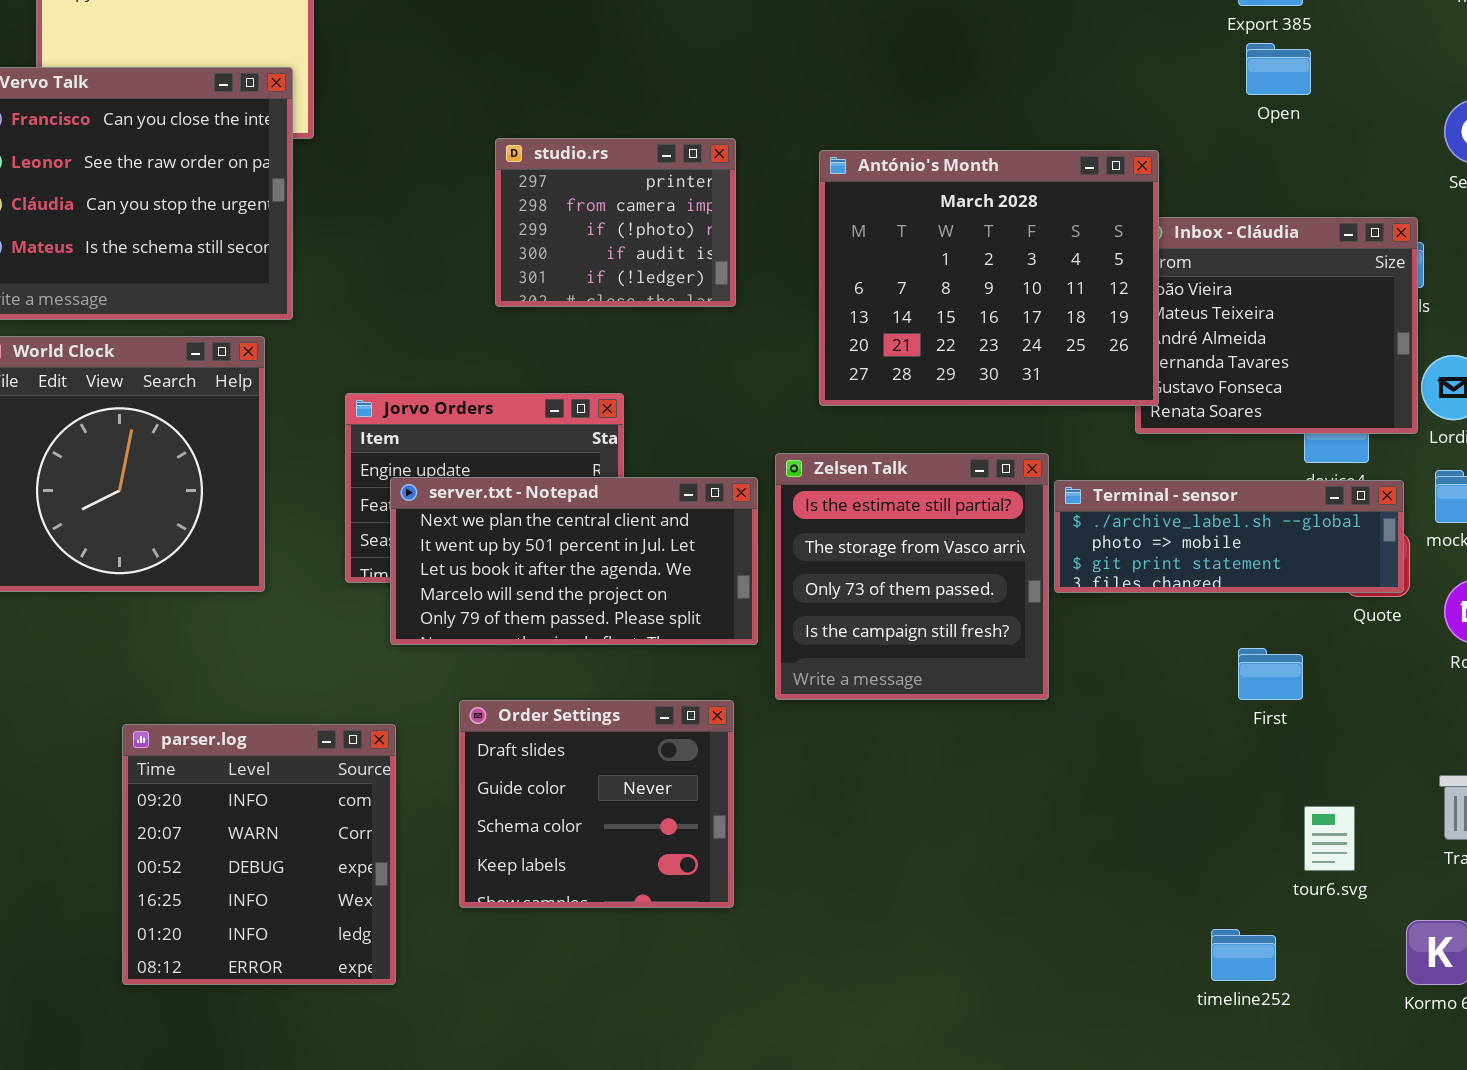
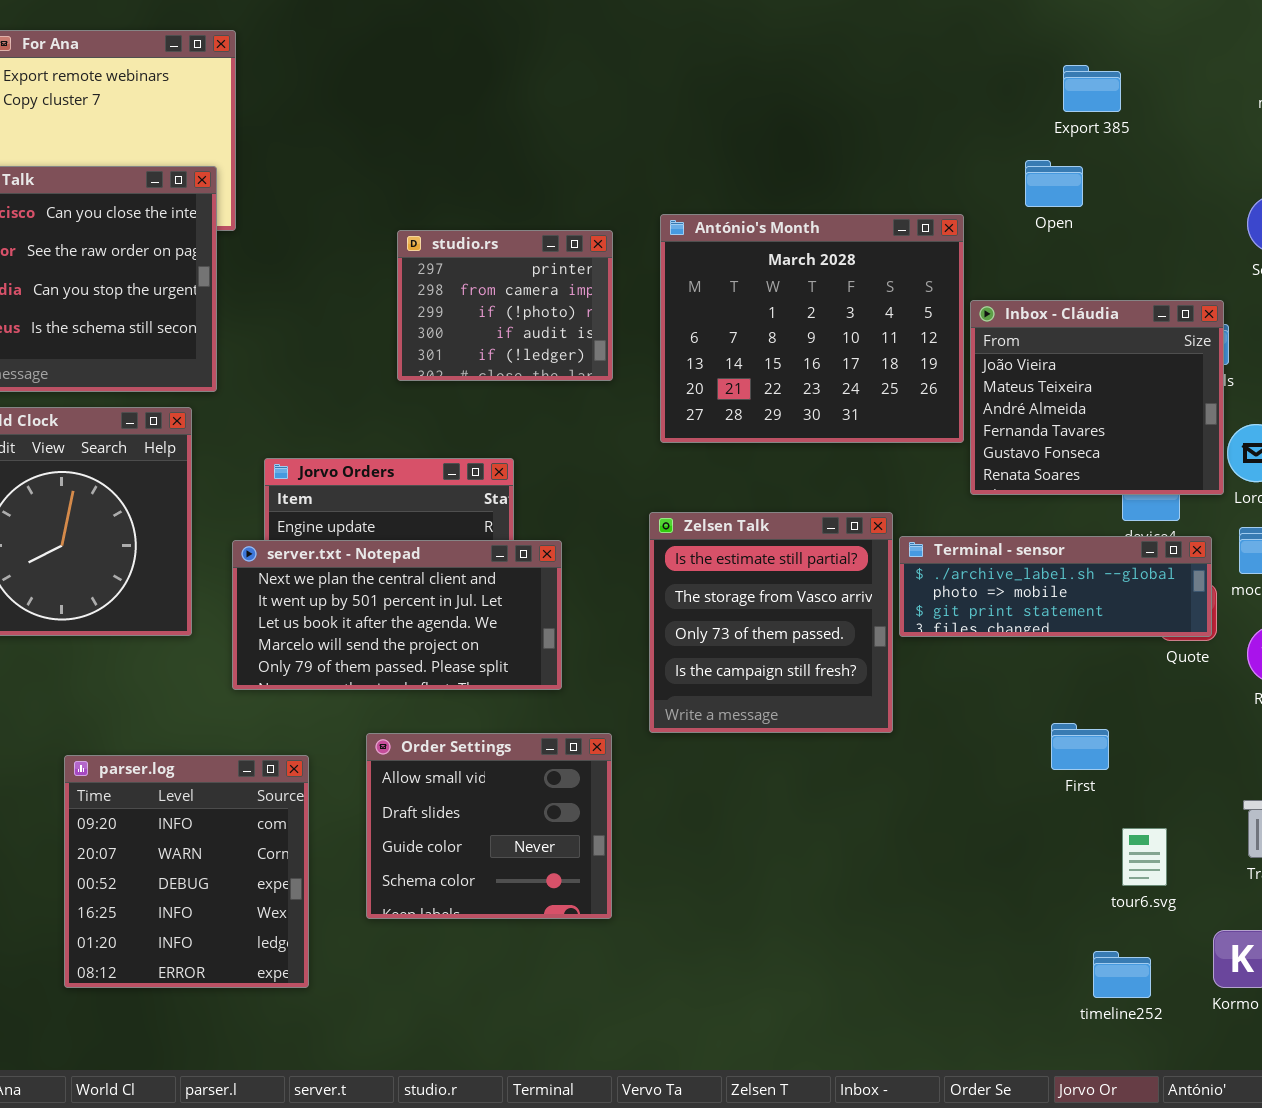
Open: [1246,43,1311,95] -> [1025,160,1083,207], moved
António's Month: [819,150,1159,406] -> [660,214,964,443], moved
server.txt - Notepad: [390,477,758,645] -> [232,540,562,690], moved
First: [1238,648,1303,700] -> [1051,723,1109,770], moved
Order Settings: [459,700,734,908] -> [366,733,612,919], scrolled up 1 row
timeline252: [1211,929,1276,981] -> [1093,951,1151,998], moved

